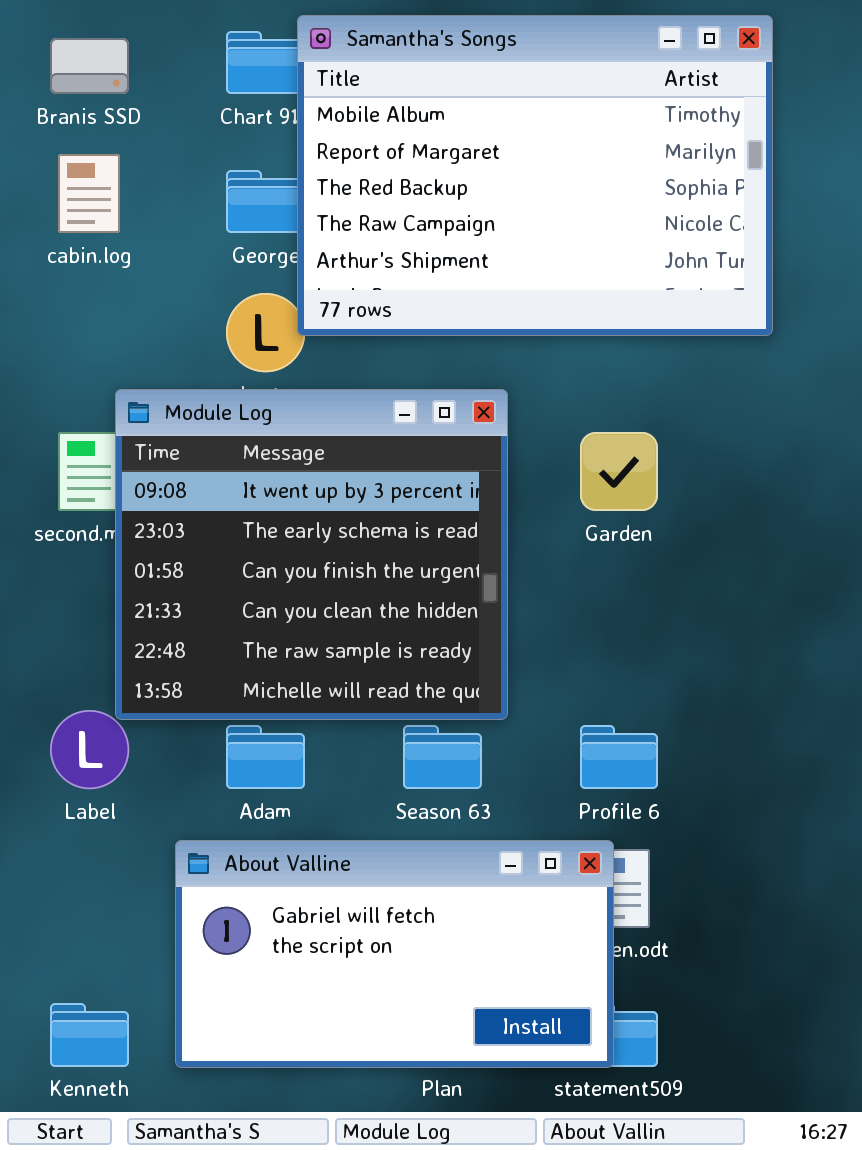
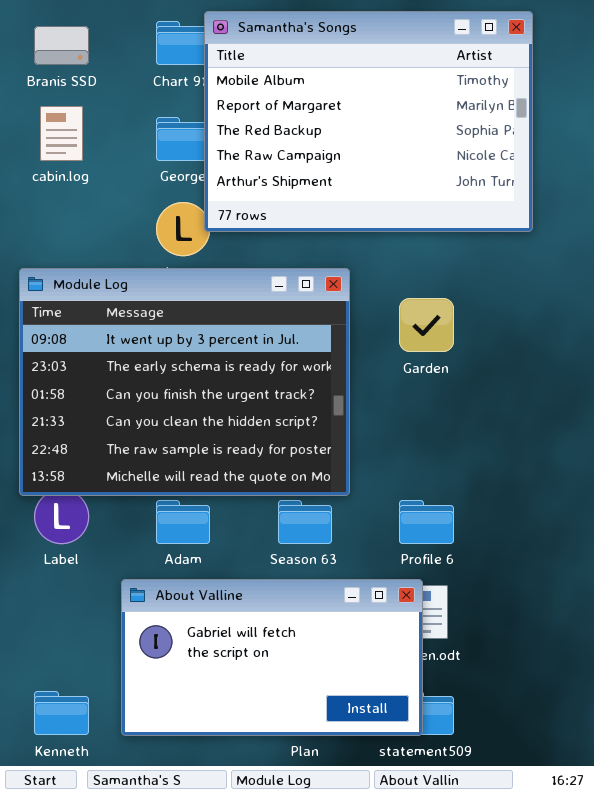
Module Log: [115,389,508,720] -> [19,268,350,496], resized

